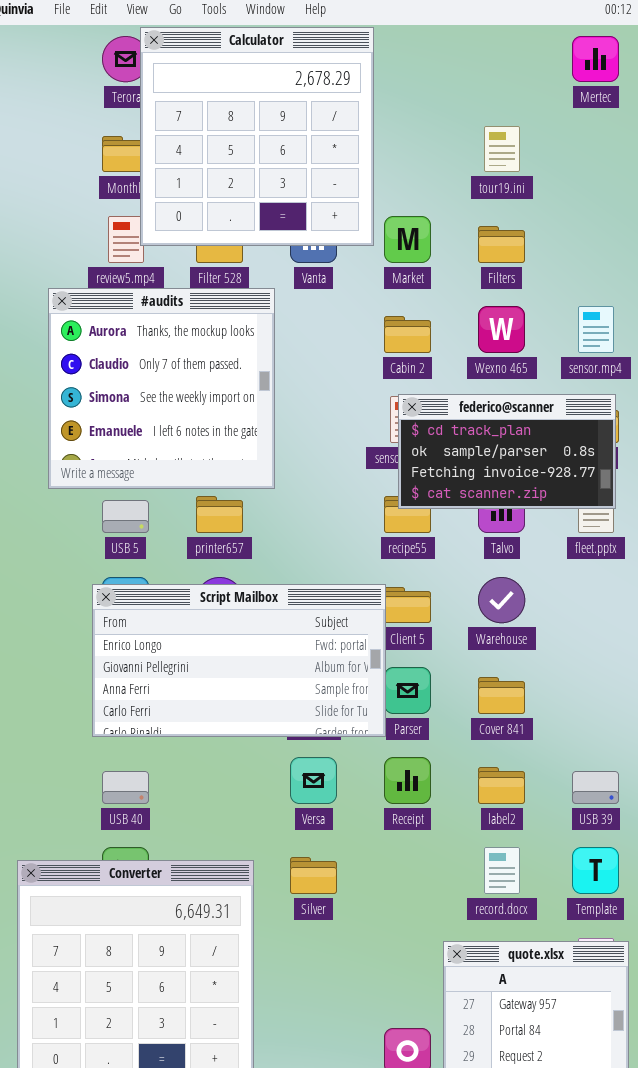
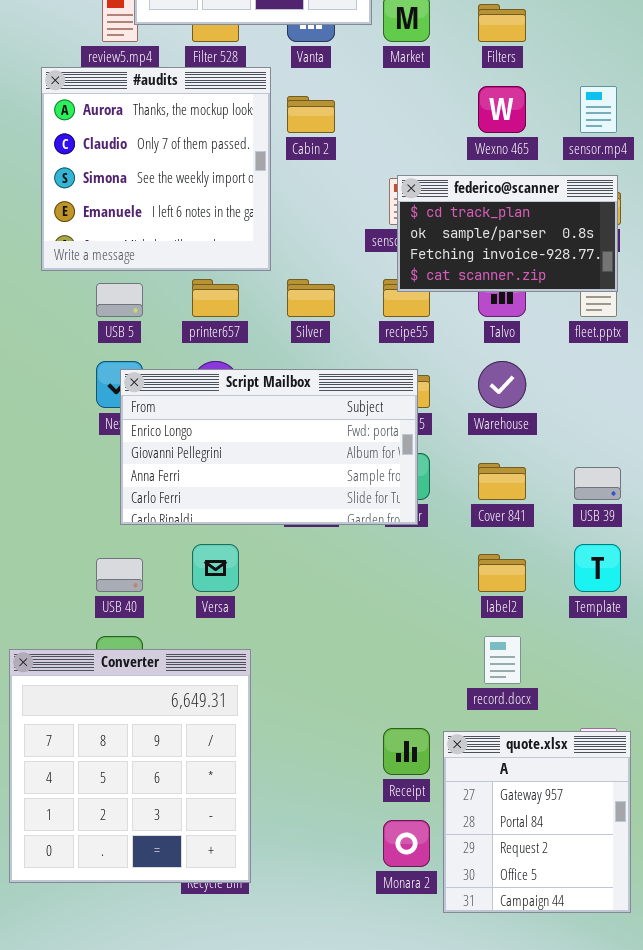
Cabin 2: [384,316,431,353] -> [287,96,335,133], moved
Script Mailbox: [92,584,386,737] -> [120,369,418,525], moved
Versa: [290,757,337,804] -> [192,544,239,592], moved
Receipt: [384,757,431,804] -> [383,728,430,775], moved
USB 39: [572,771,619,804] -> [574,467,621,500], moved
Template: [572,847,619,894] -> [574,544,621,592], moved
Silver: [290,857,337,894] -> [287,279,335,317], moved

